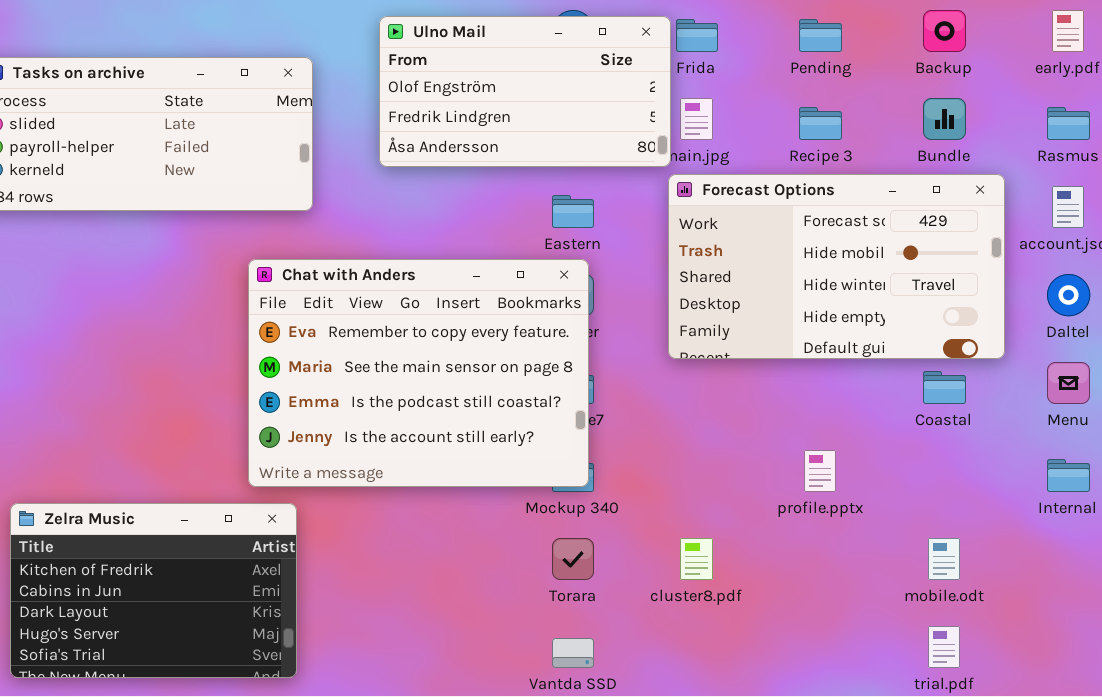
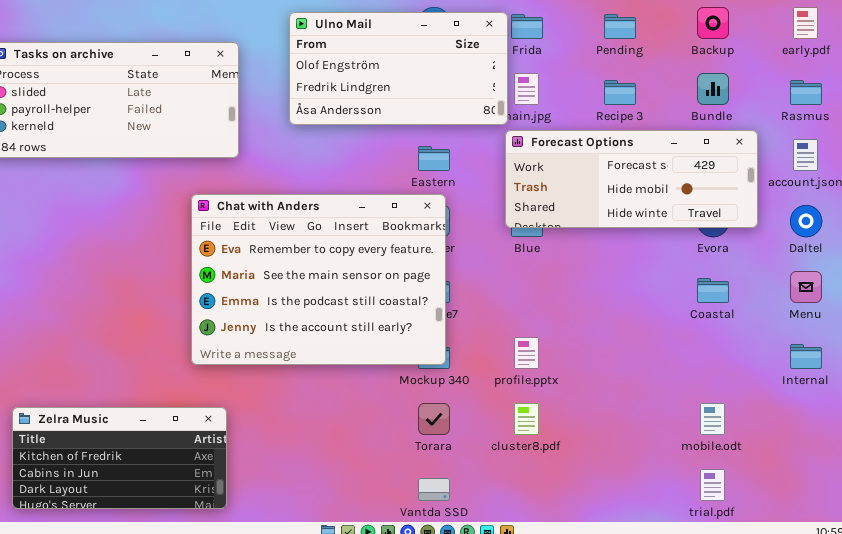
Forecast Options: [668,174,1005,359] -> [505,130,758,228], resized
profile.pptx: [804,450,836,492] -> [514,337,539,369], moved
Zelra Music: [10,503,297,678] -> [12,407,227,509], resized

